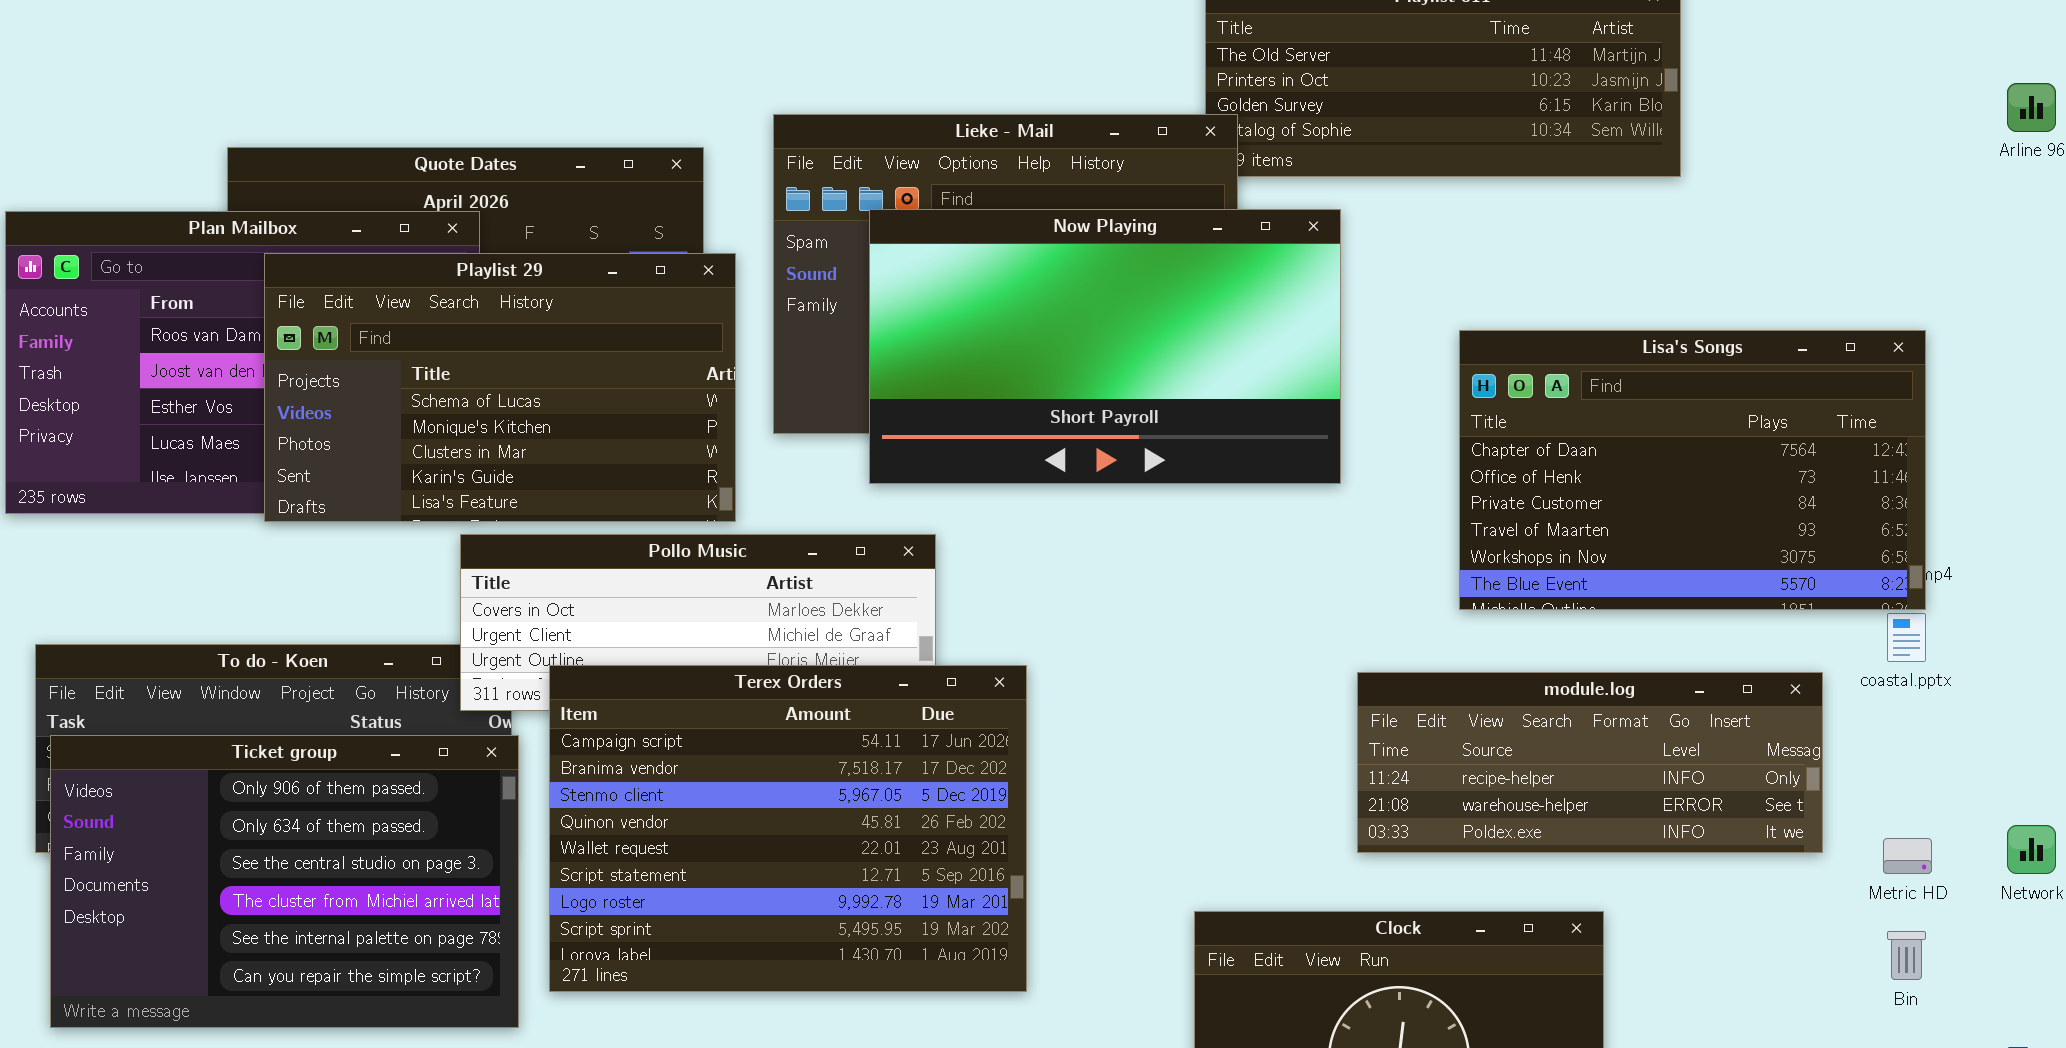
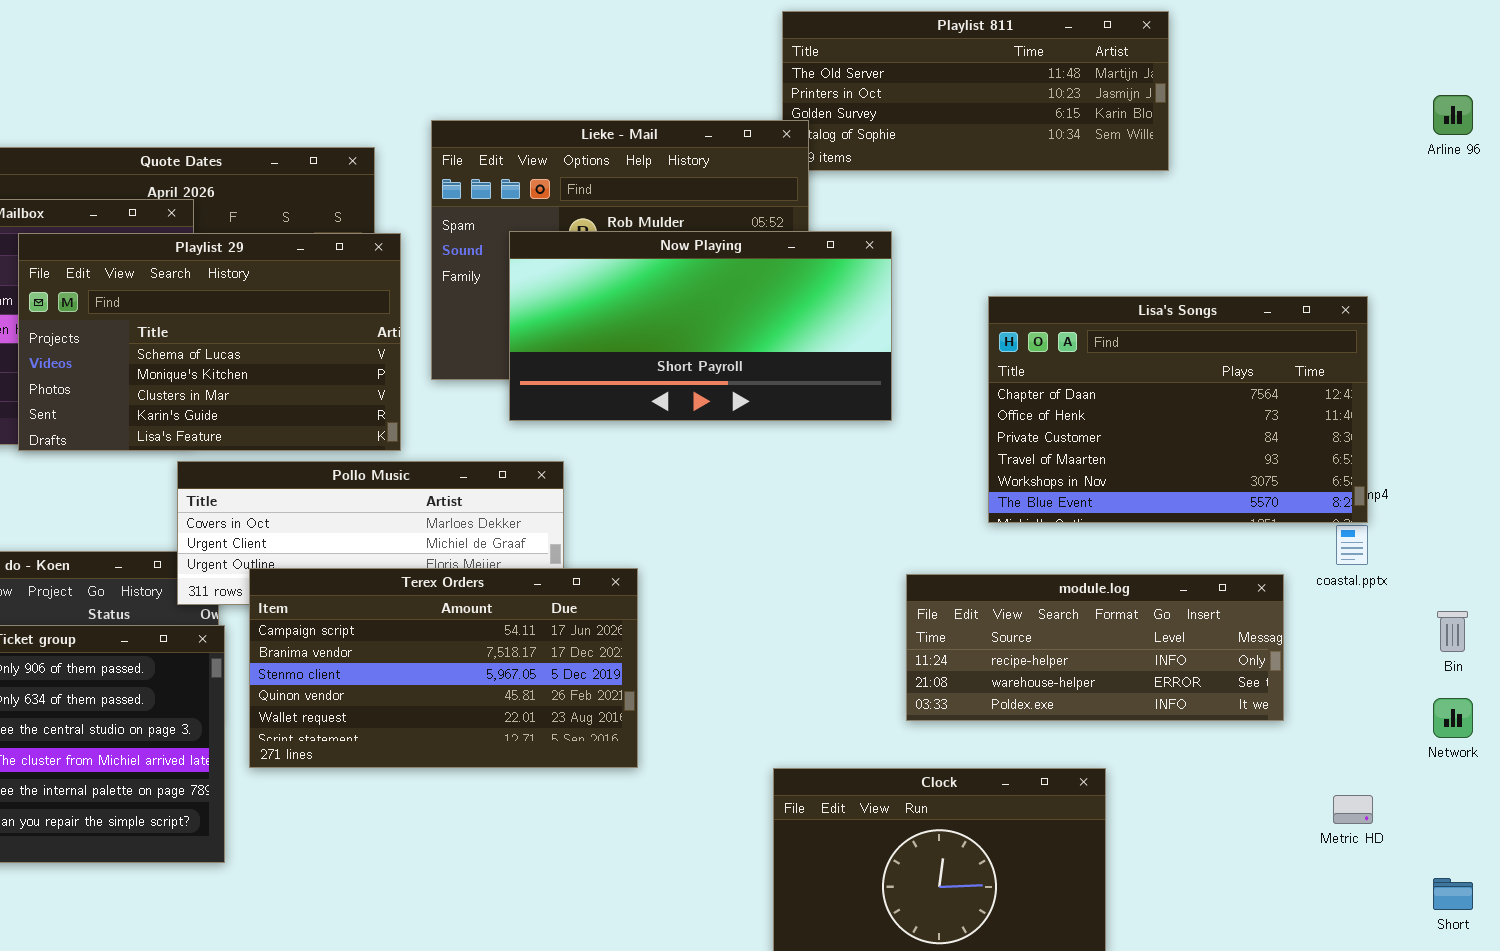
Now Playing: [869,209,1341,484] -> [509,231,892,421], resized
Terex Orders: [549,665,1027,992] -> [249,568,638,768], resized
Metric HD: [1883,838,1932,874] -> [1333,795,1373,824], moved
Bin: [1887,931,1926,980] -> [1437,611,1468,652], moved

